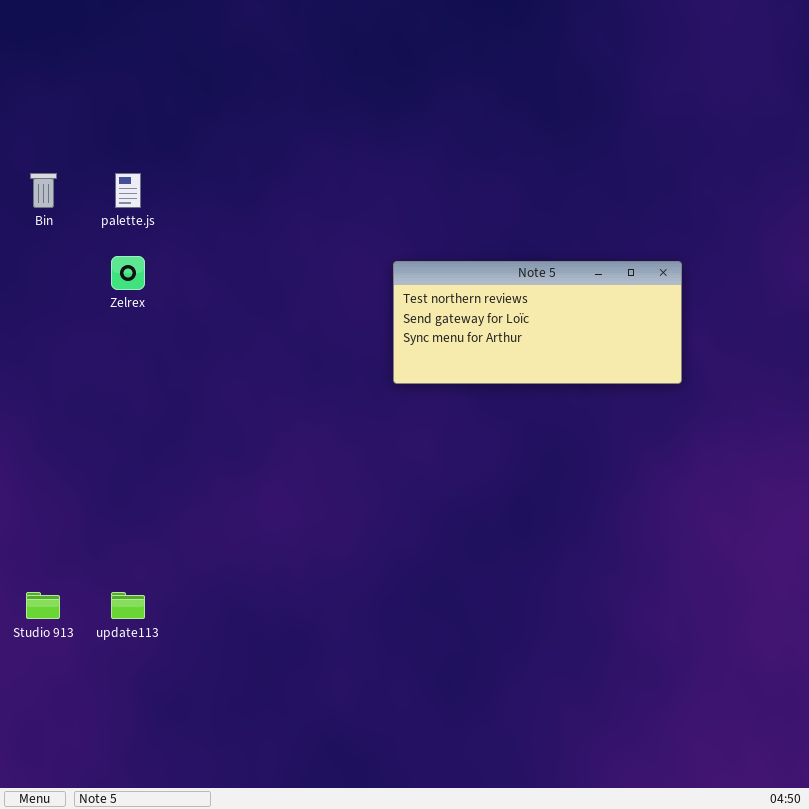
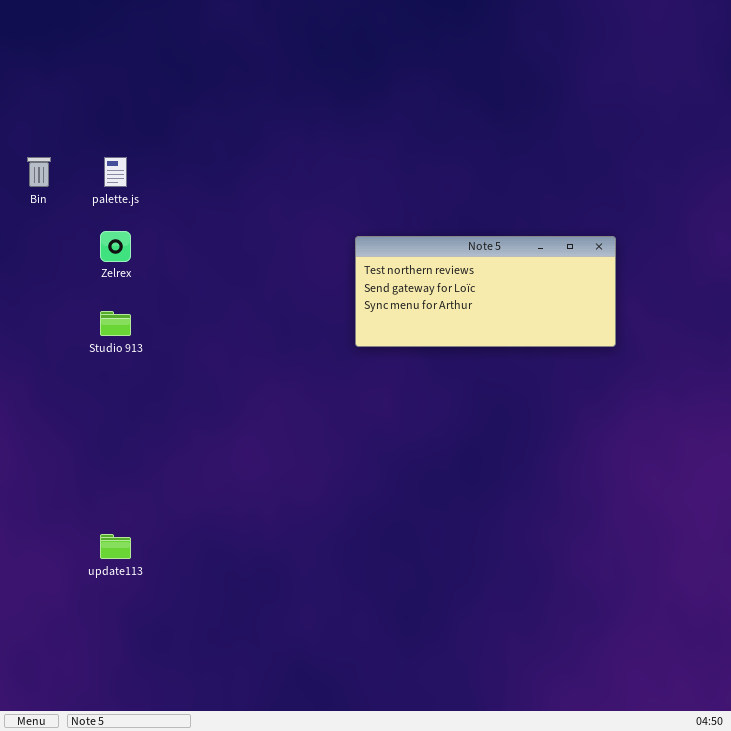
Studio 913: [26,592,60,619] -> [100,311,131,336], moved

